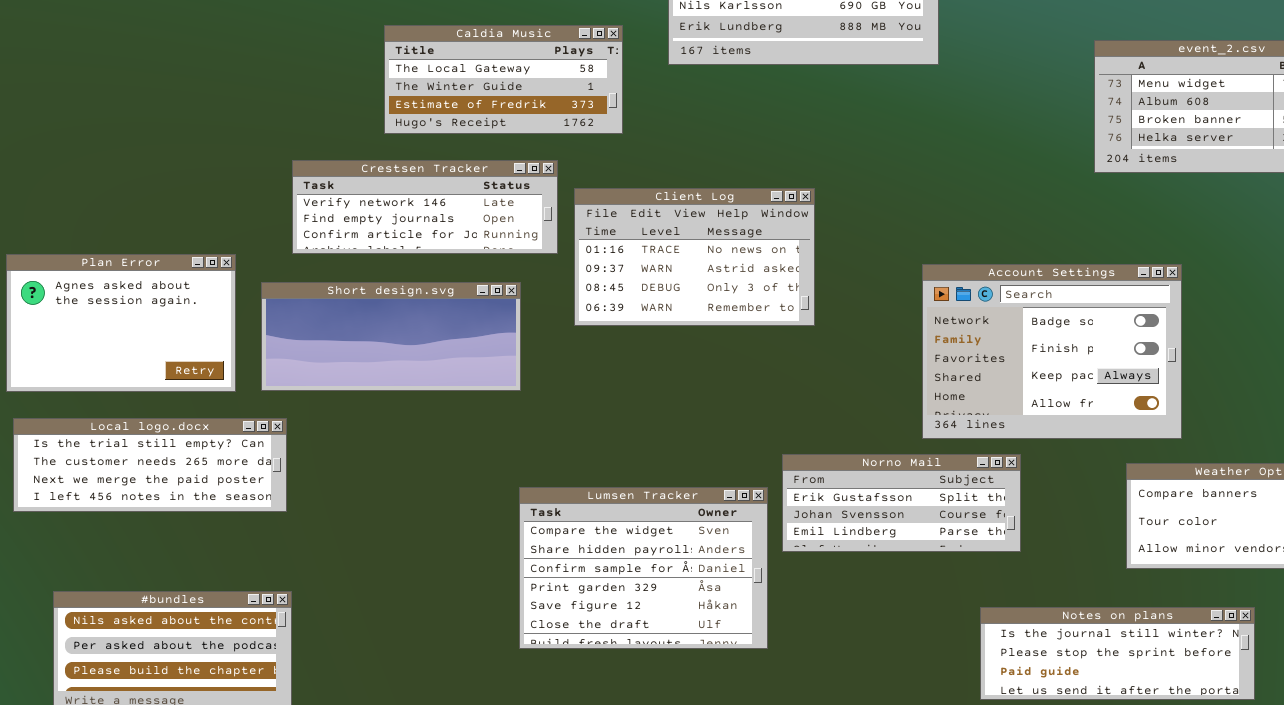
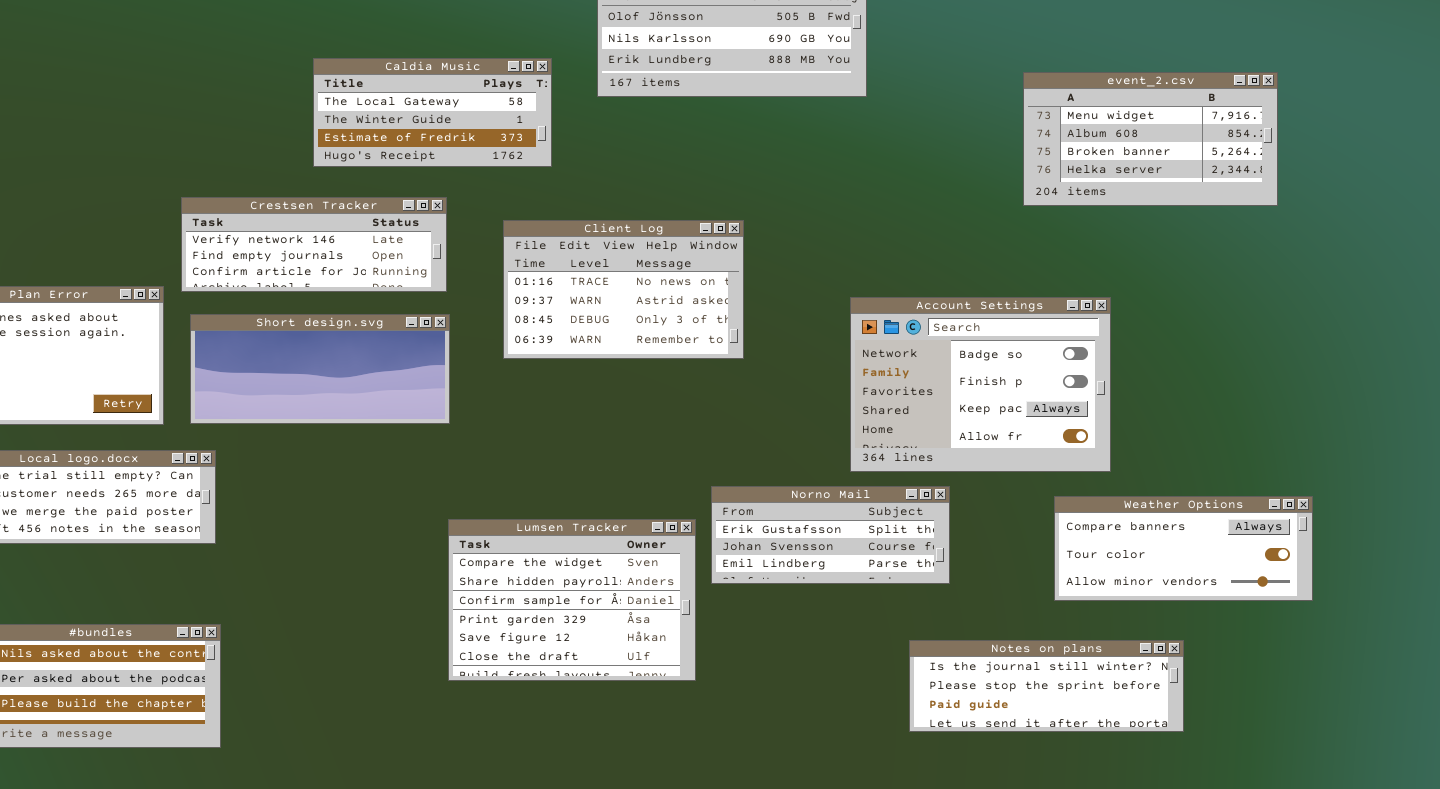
Crestsen Tracker: [292,160,558,254] -> [181,197,447,292], moved

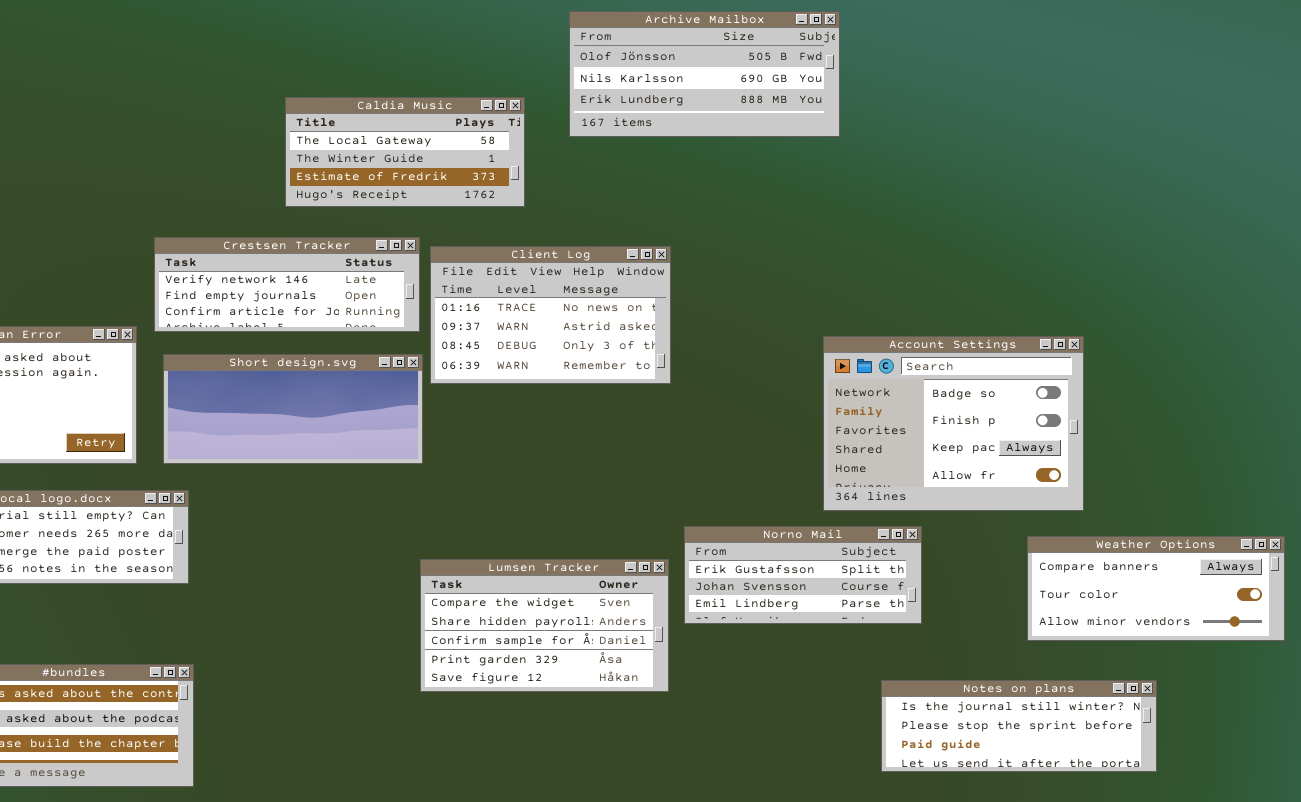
event_2.csv: [1023,72,1278,206] -> none, closed
Client Log: [503,220,744,359] -> [430,246,671,384], moved
Lumsen Tracker: [448,519,696,681] -> [420,559,669,692], resized

